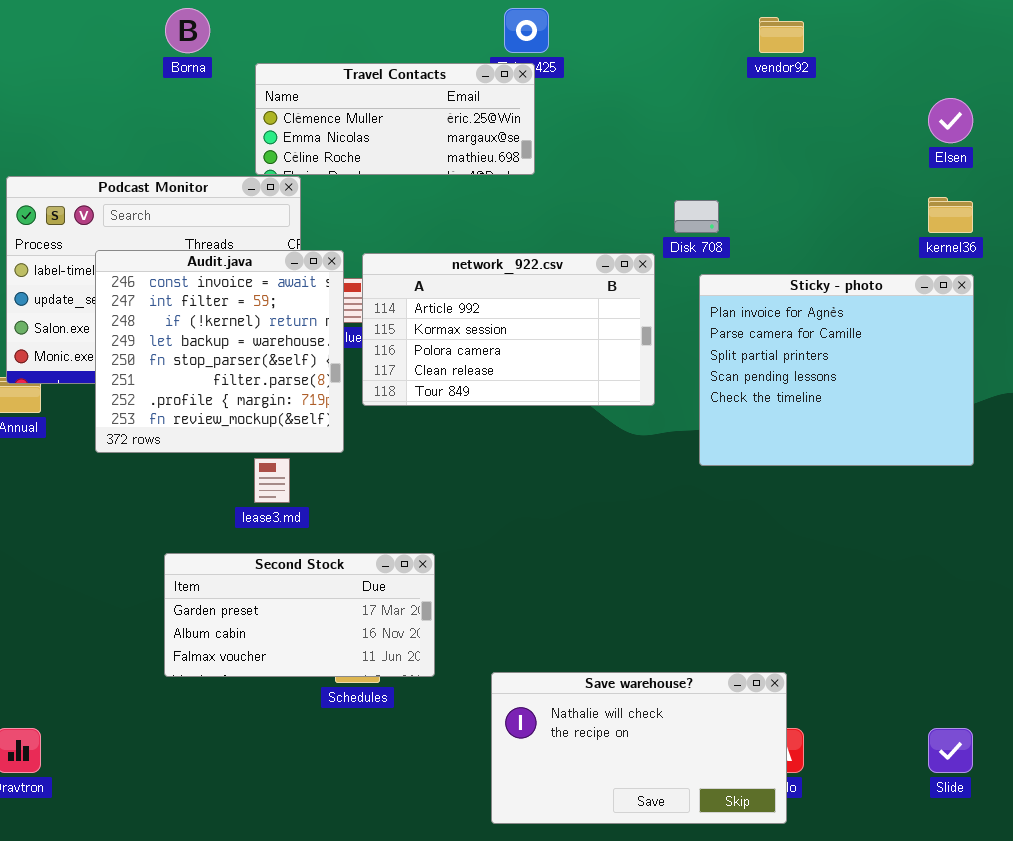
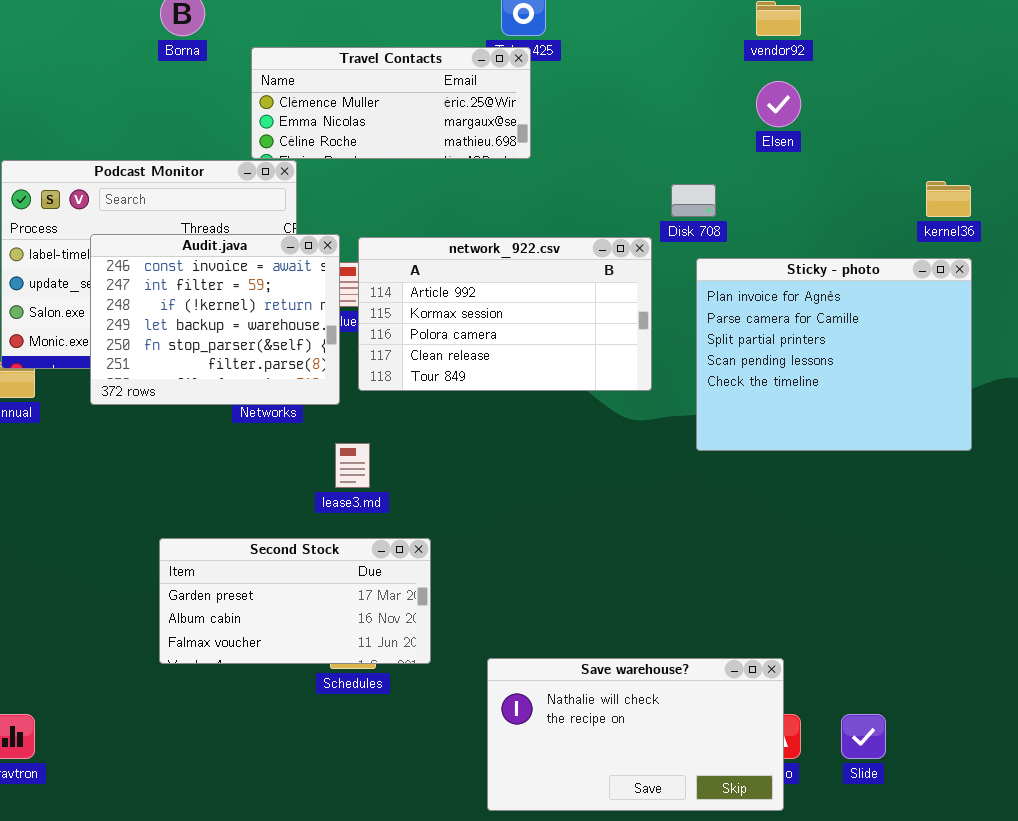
Elsen: [928,98,973,143] -> [756,81,801,127], moved
Audit.java: [95,250,344,453] -> [90,234,340,405], resized
lease3.md: [254,458,290,503] -> [335,443,370,488], moved
Slide: [928,728,973,773] -> [841,714,886,759], moved

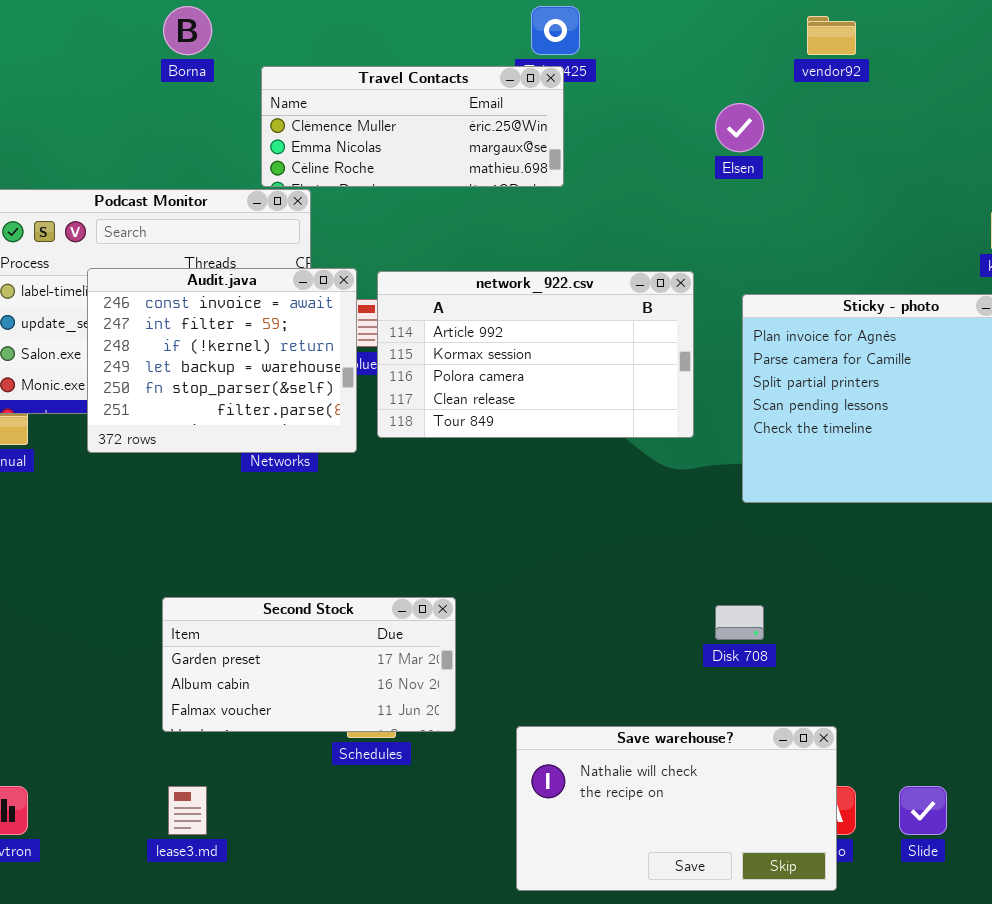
Elsen: [756,81,801,127] -> [715,103,764,152], moved
Disk 708: [671,184,716,217] -> [715,605,764,640], moved
lease3.md: [335,443,370,488] -> [168,786,207,835], moved

